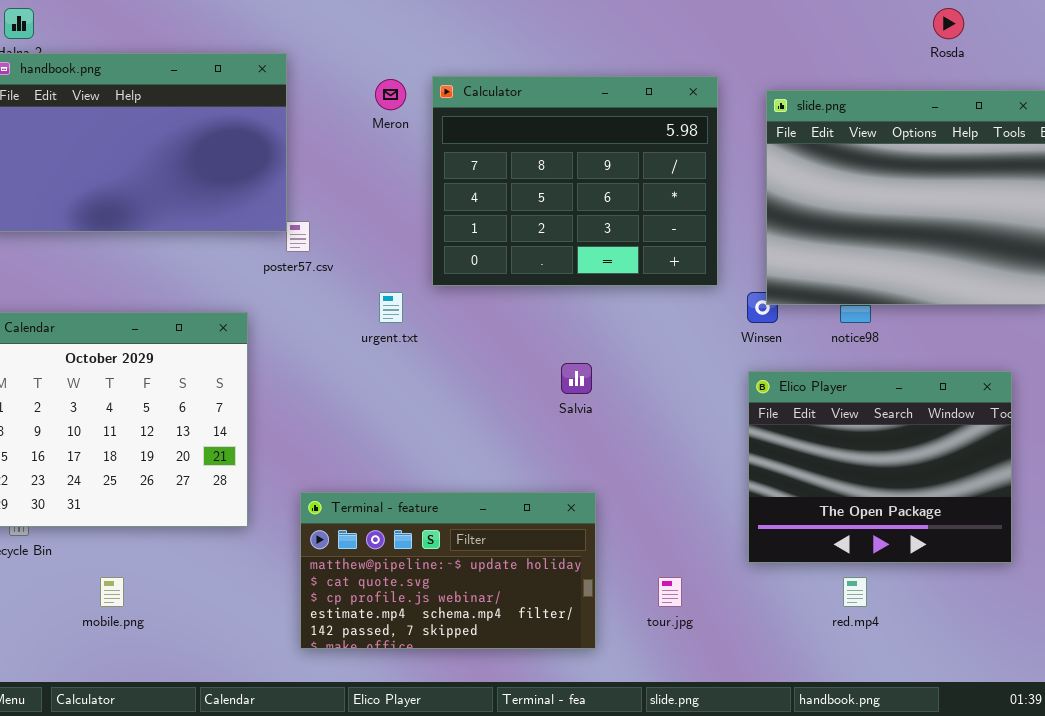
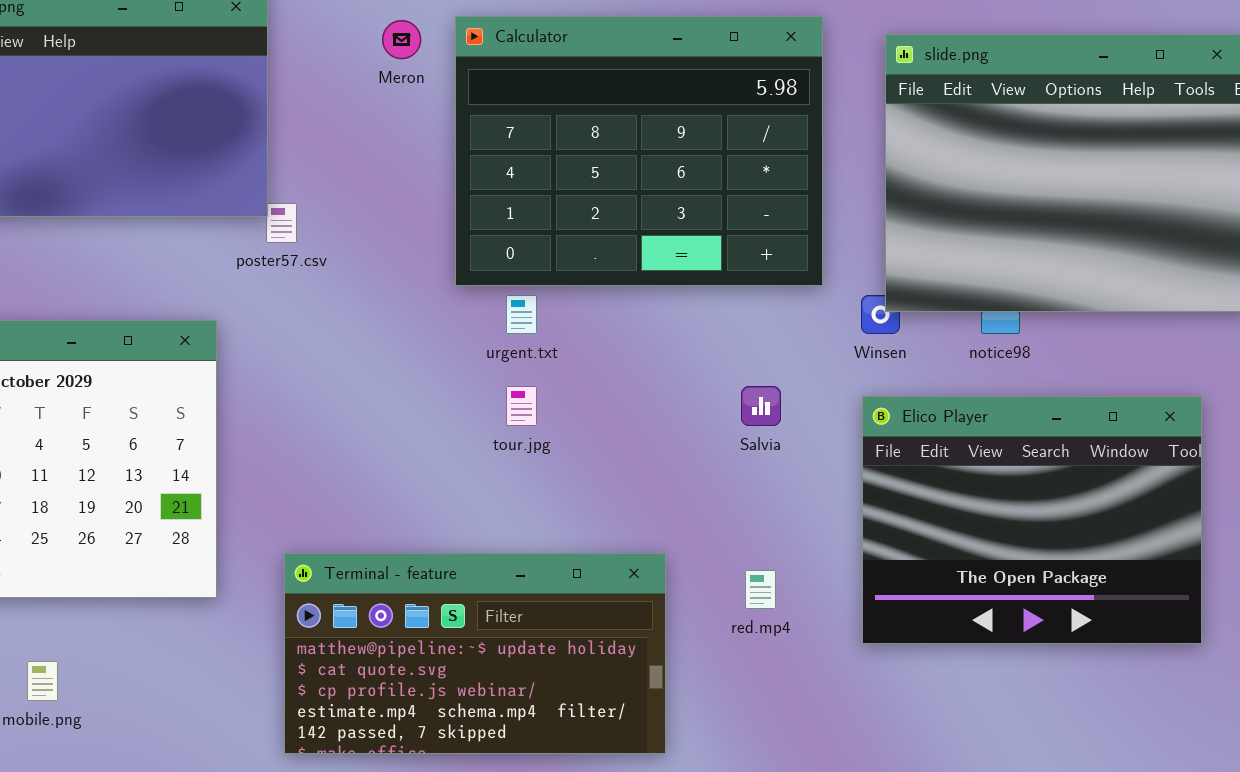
urgent.txt: [379,292,403,323] -> [506,295,537,334], moved
Salvia: [561,363,592,394] -> [741,386,781,426], moved
tour.jpg: [658,577,682,607] -> [506,386,537,426], moved
red.mp4: [843,577,867,607] -> [745,570,776,609], moved

